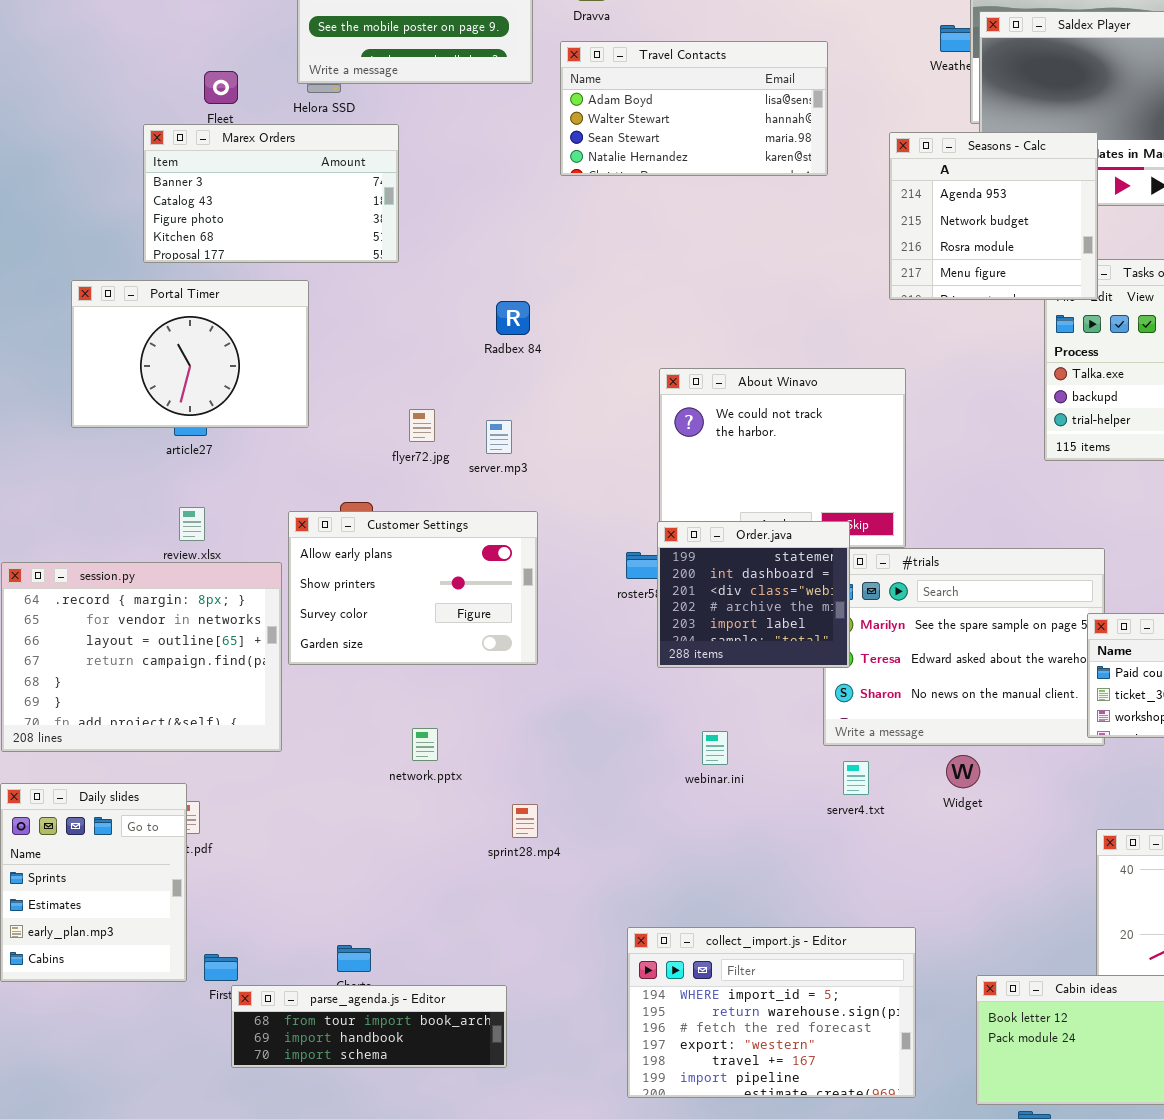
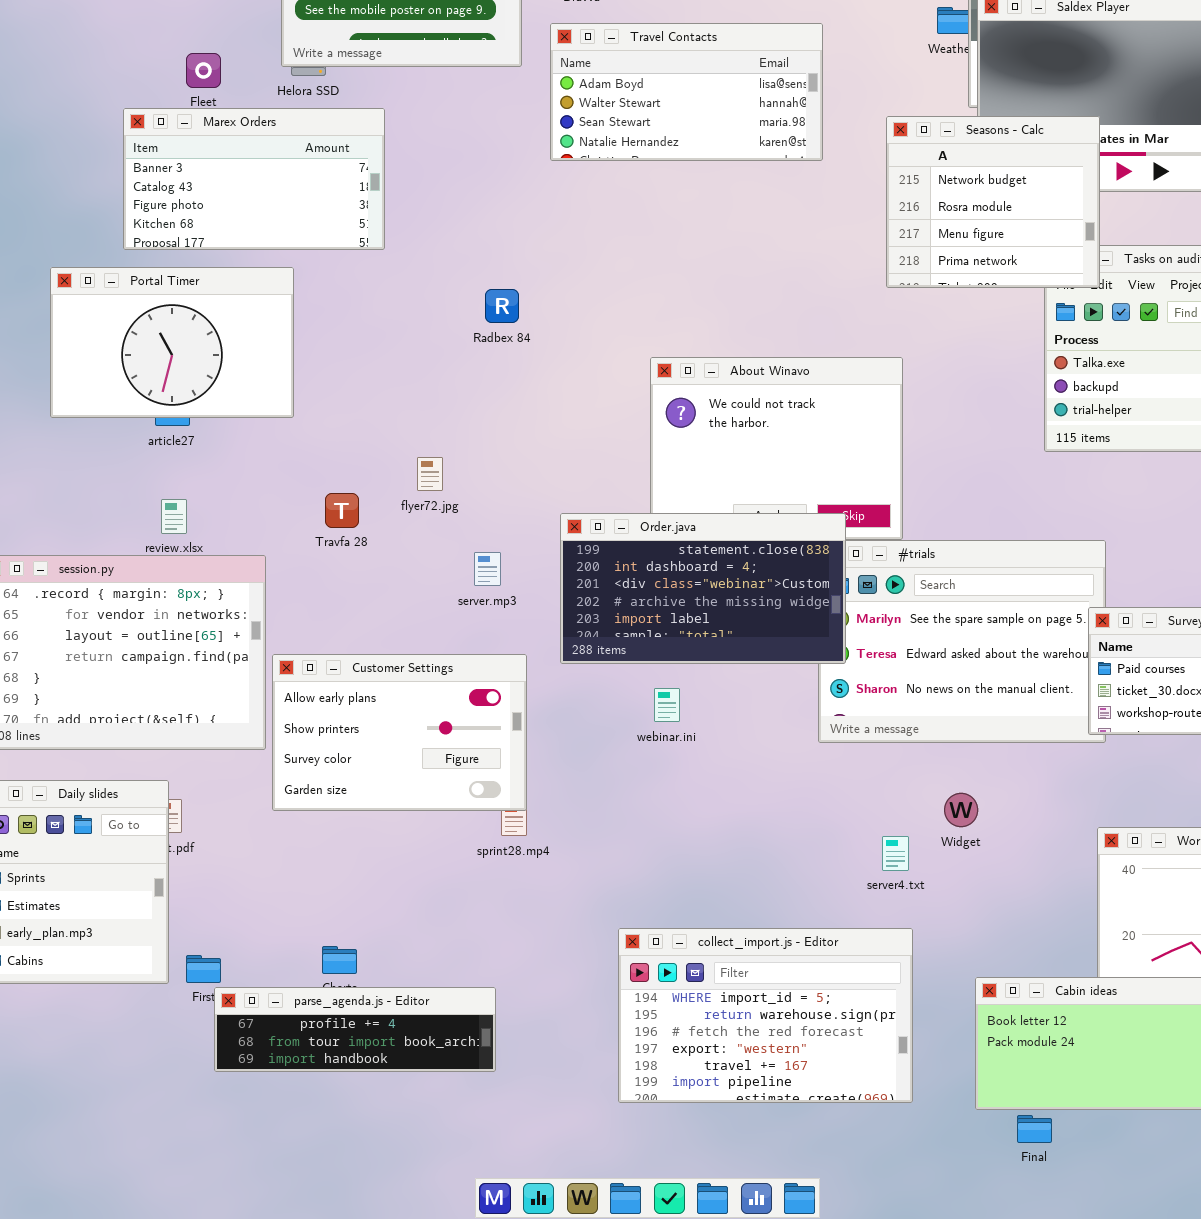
Seasons - Calc: [889,132,1098,300] -> [886,116,1100,288], scrolled down 1 row
flyer72.jpg: [409,409,435,442] -> [417,457,443,491], moved
server.mp3: [486,420,512,454] -> [474,552,501,586], moved
Customer Settings: [288,511,538,665] -> [272,654,527,811], moved
Order.java: [657,521,850,668] -> [560,513,846,664], resized
webinar.ini: [702,731,728,765] -> [654,688,680,722], moved
Widget: [946,755,980,788] -> [944,793,978,827], moved
server4.txt: [843,761,869,795] -> [882,836,909,871], moved
parse_agenda.js - Editor: [231,985,507,1068] -> [214,987,496,1072], scrolled up 1 row

